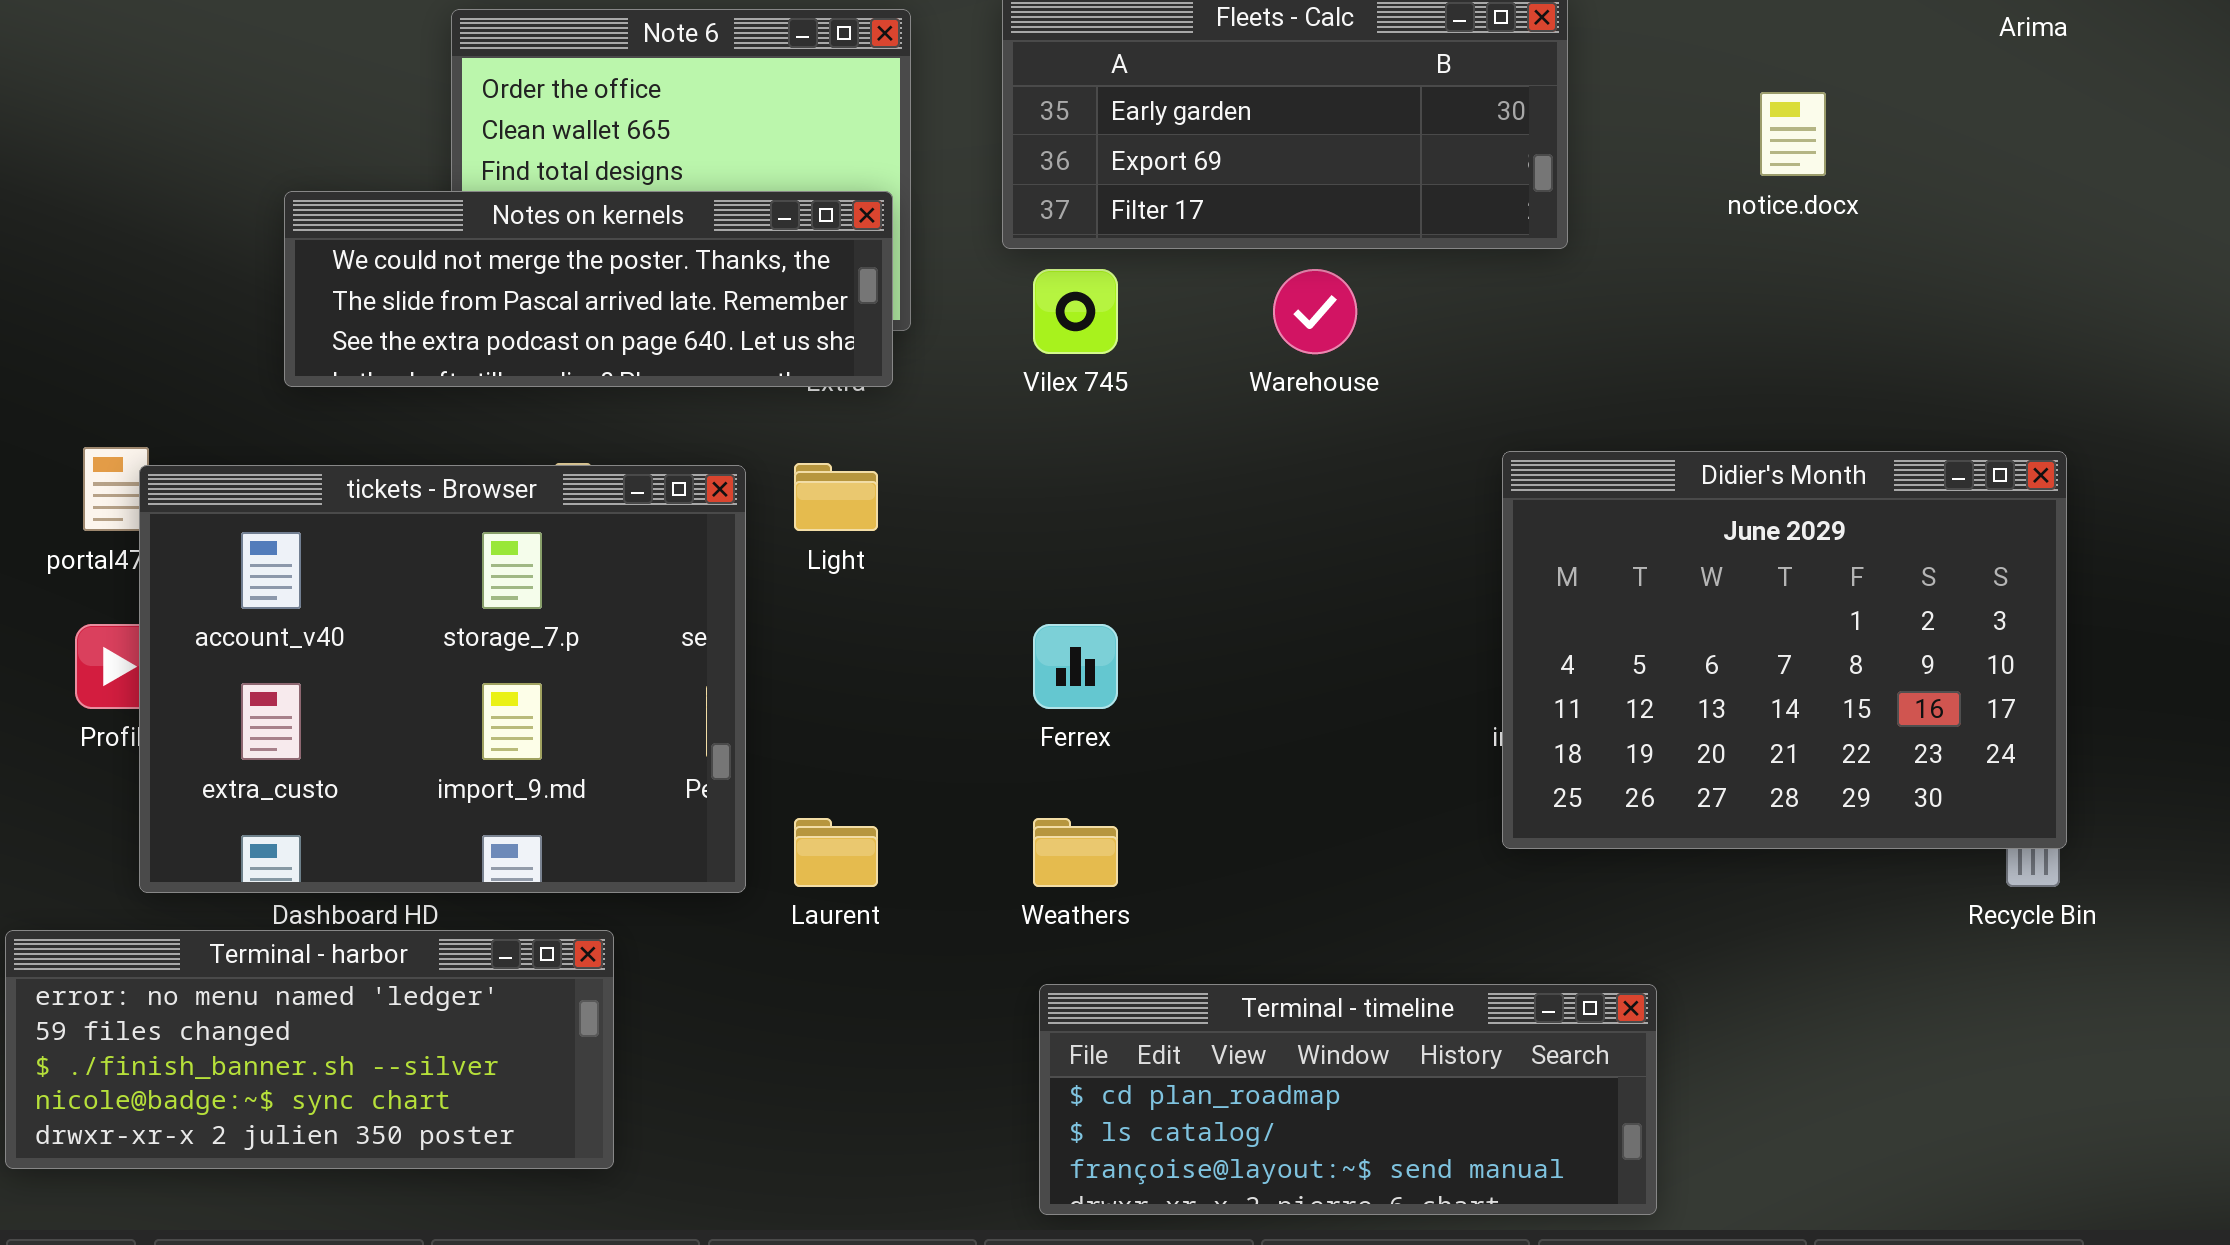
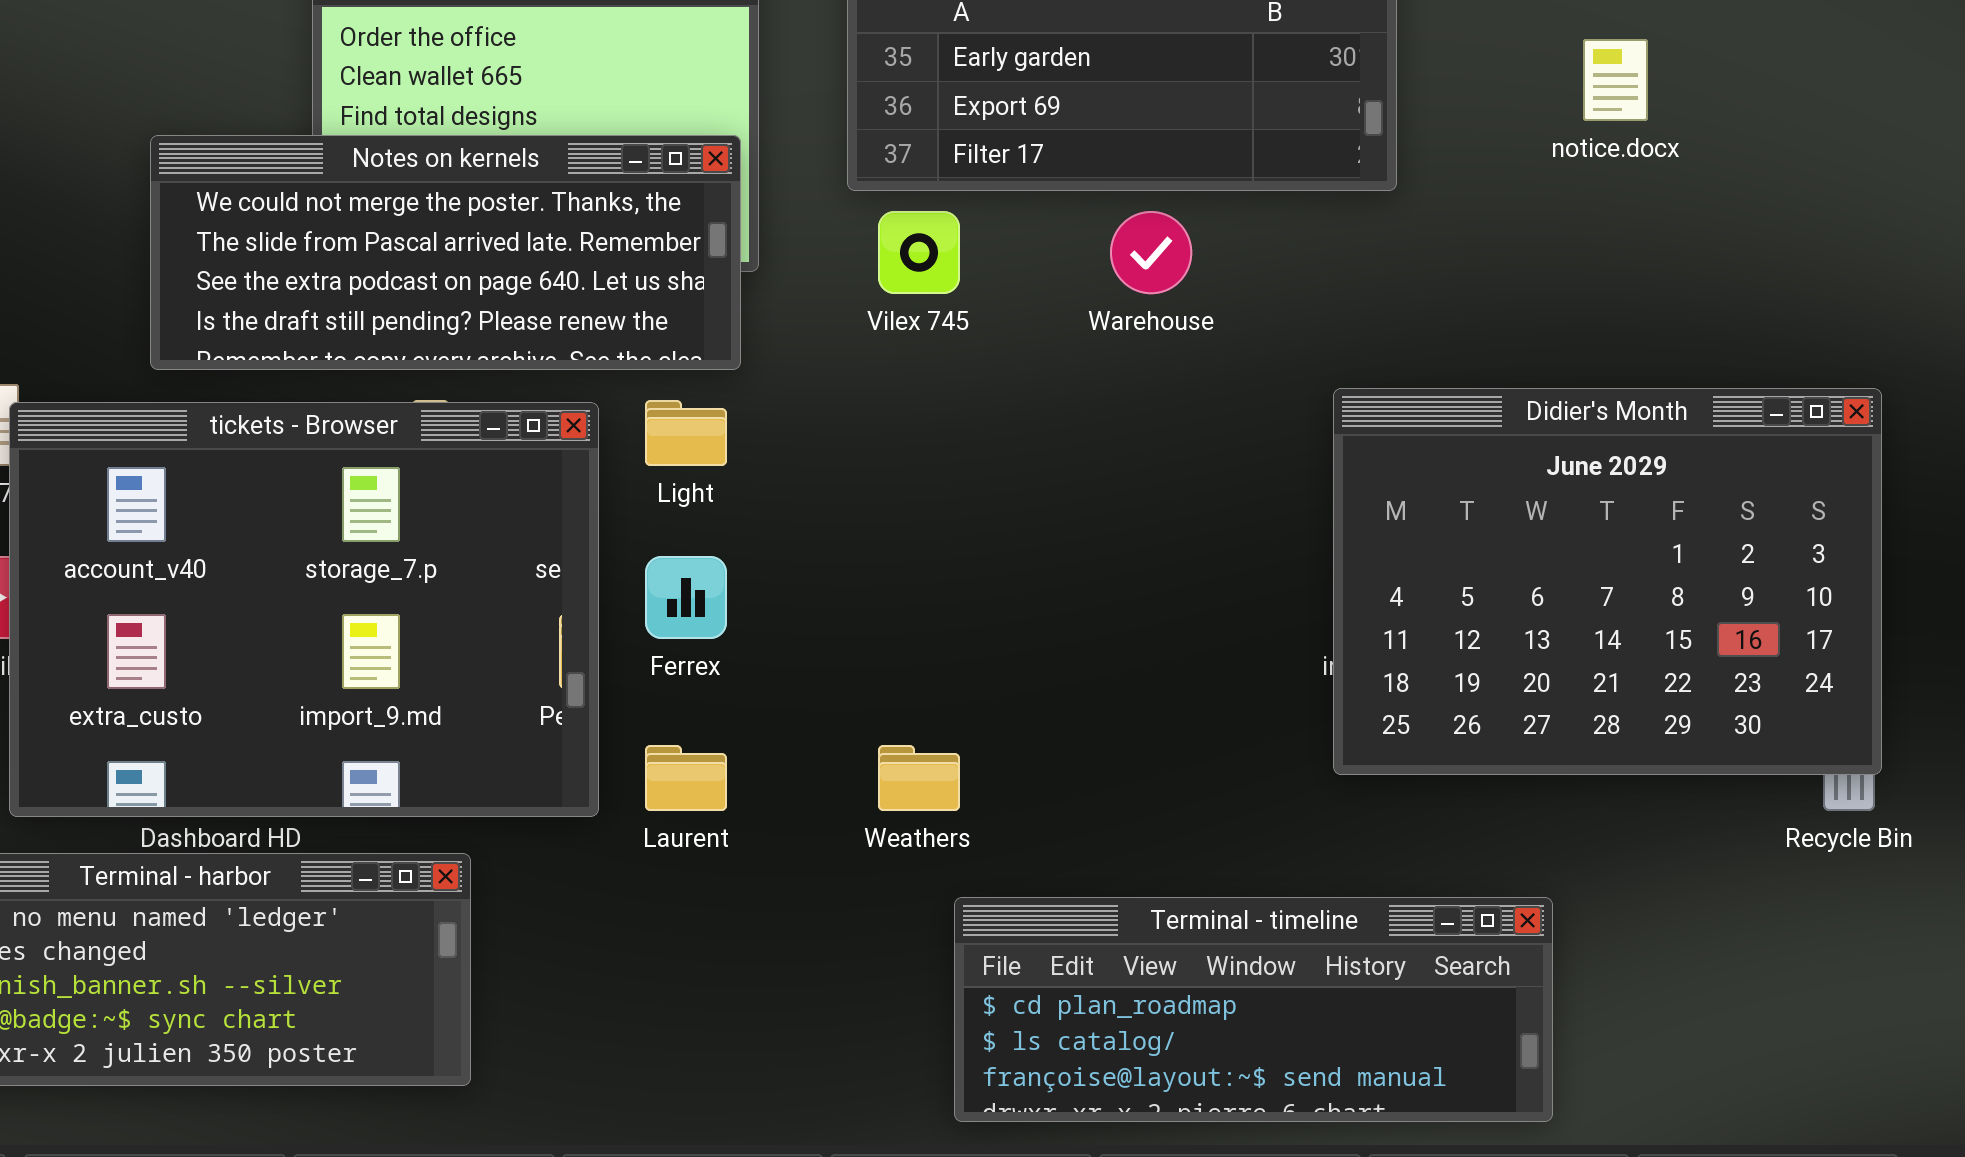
Notes on kernels: [284,191,893,387] -> [150,135,741,370], resized
Ferrex: [1033,624,1118,709] -> [645,556,727,639], moved
Terminal - timeline: [1039,984,1657,1215] -> [954,897,1553,1122], moved

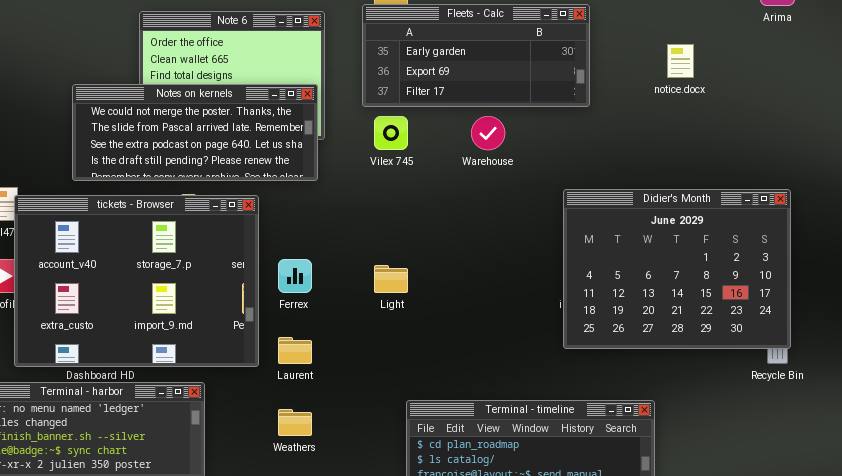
Light: [645,400,727,466] -> [374,265,408,293], moved
Weathers: [878,745,960,811] -> [278,409,312,436], moved

